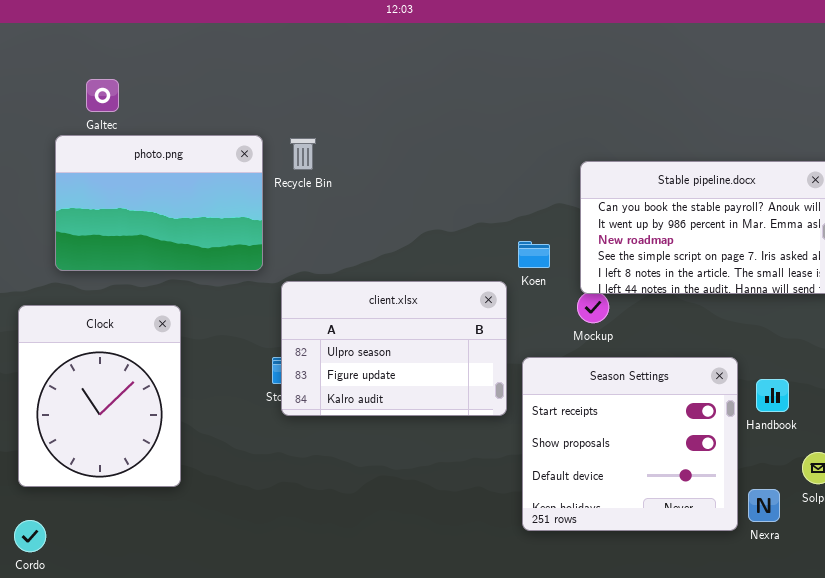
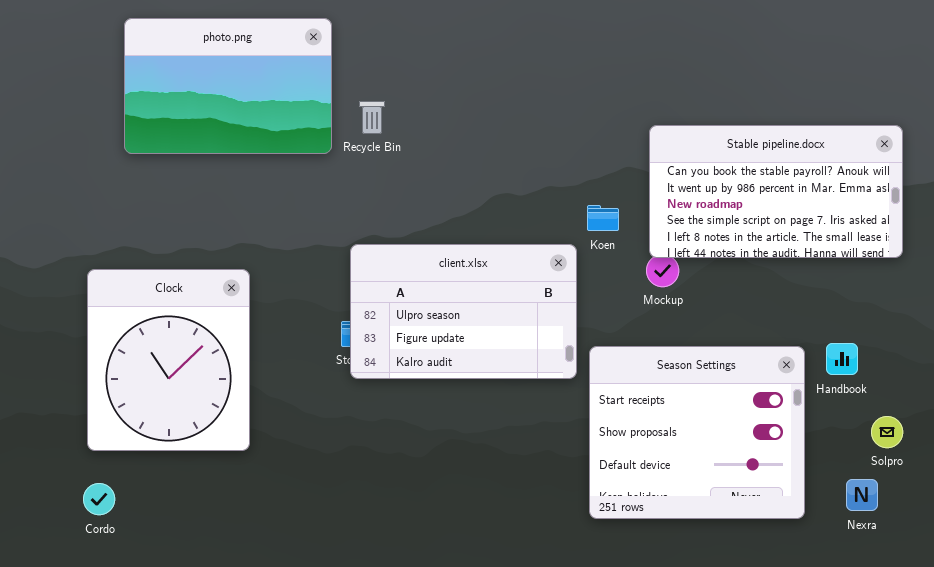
photo.png: [55,135,263,271] -> [124,18,332,154], moved
Season Settings: [522,357,738,531] -> [589,346,805,519], moved
Nexra: [748,489,780,522] -> [846,479,878,511], moved

